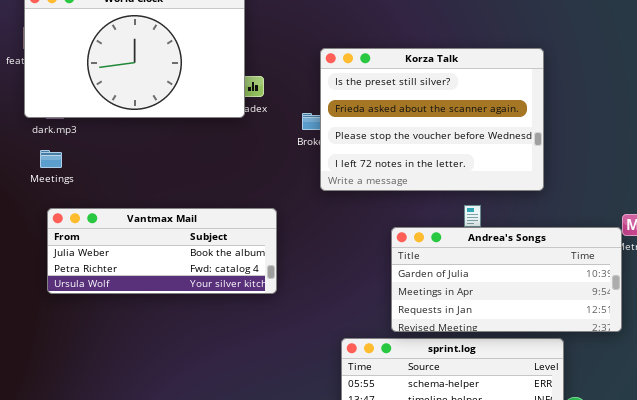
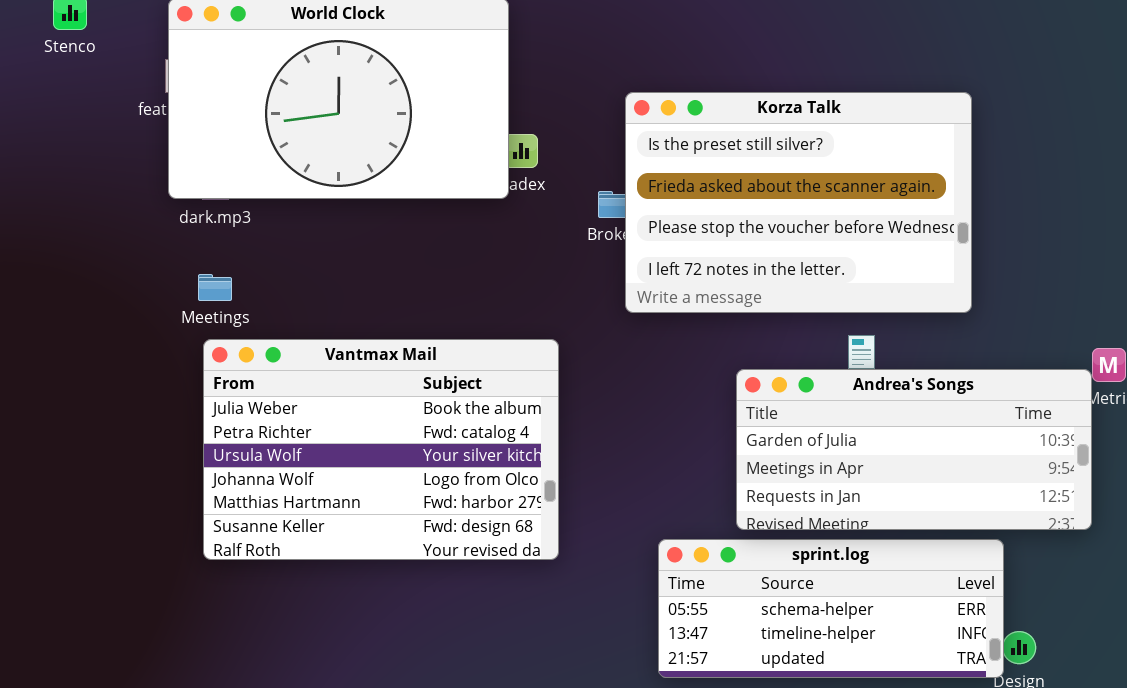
Meetings: [40,150,62,168] -> [198,274,232,301], moved
Vantmax Mail: [47,208,277,294] -> [203,339,559,560], resized

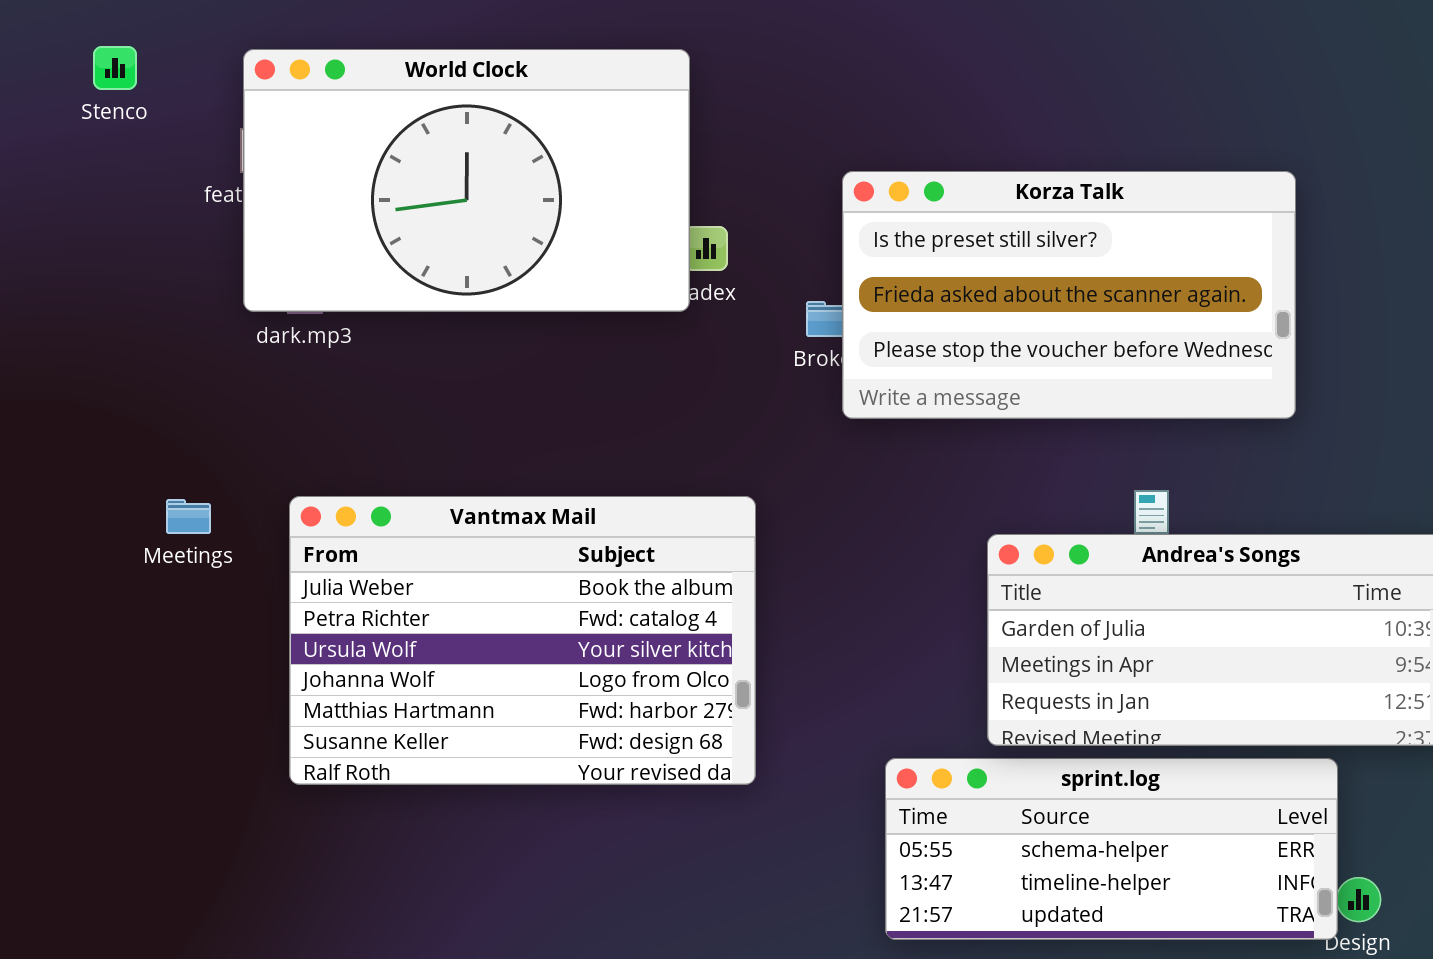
Korza Talk: [625,92,972,313] -> [842,171,1296,419], resized
Meetings: [198,274,232,301] -> [166,499,211,534], moved

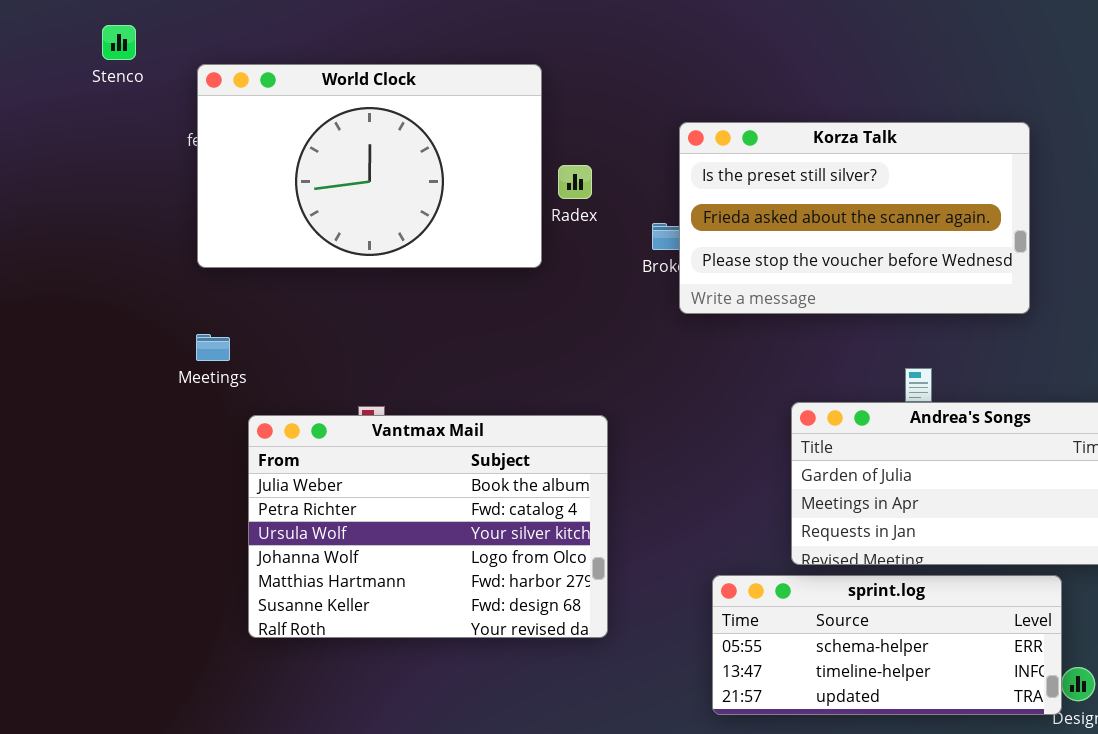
World Clock: [243,49,690,312] -> [197,64,542,268], moved
Vantmax Mail: [289,496,756,785] -> [248,415,608,638], moved
Meetings: [166,499,211,534] -> [196,334,230,361], moved

